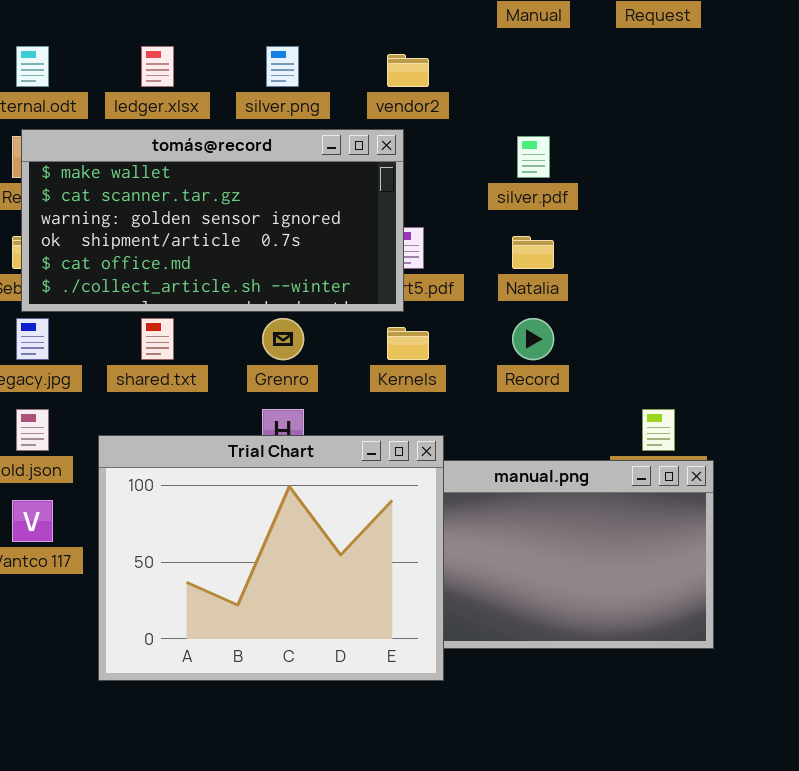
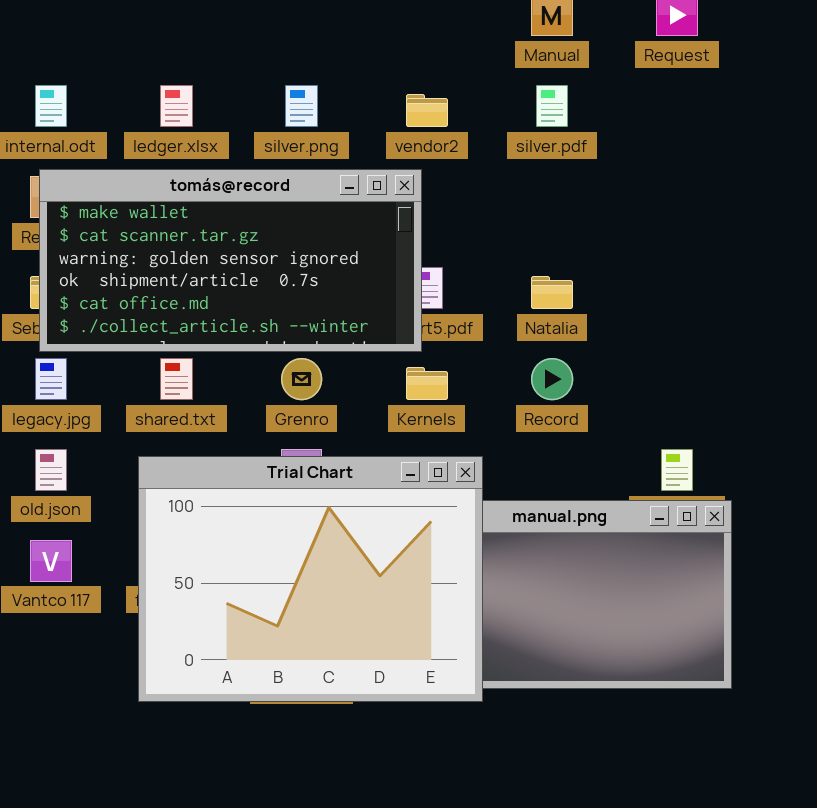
silver.pdf: [517,136,550,178] -> [536,85,568,127], moved
Trial Chart: [98,435,444,681] -> [138,456,483,702], moved

